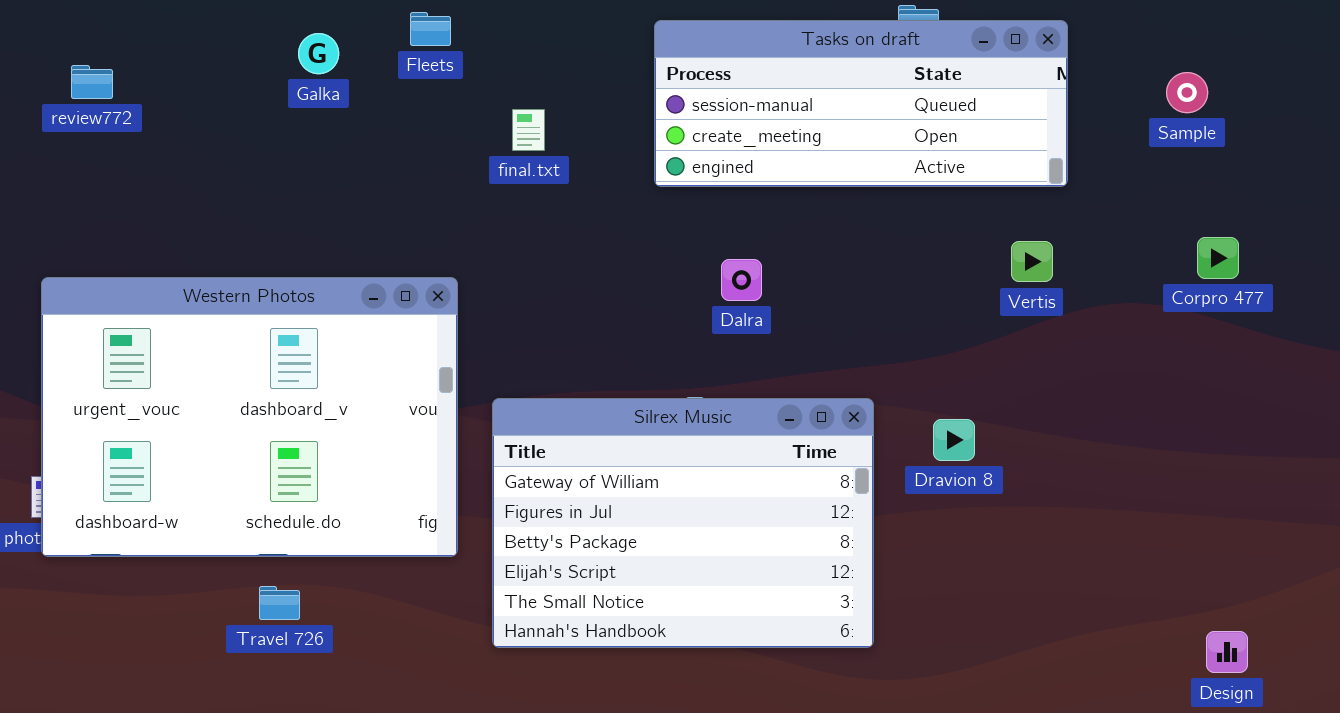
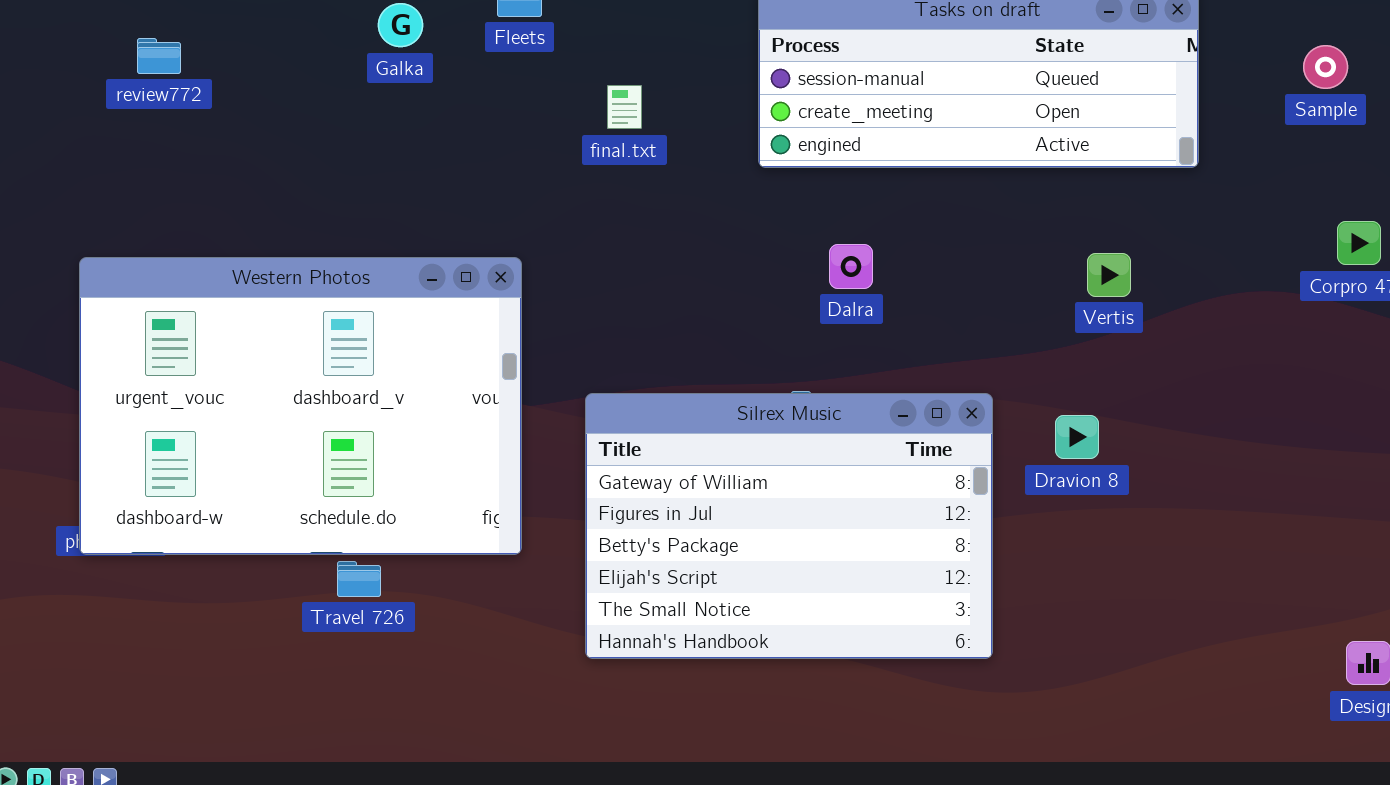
Vertis: [1011,241,1053,282] -> [1087,253,1131,297], moved
Western Photos: [41,277,458,557] -> [79,257,522,555], moved
Travel 726: [259,586,300,620] -> [337,561,381,597], moved

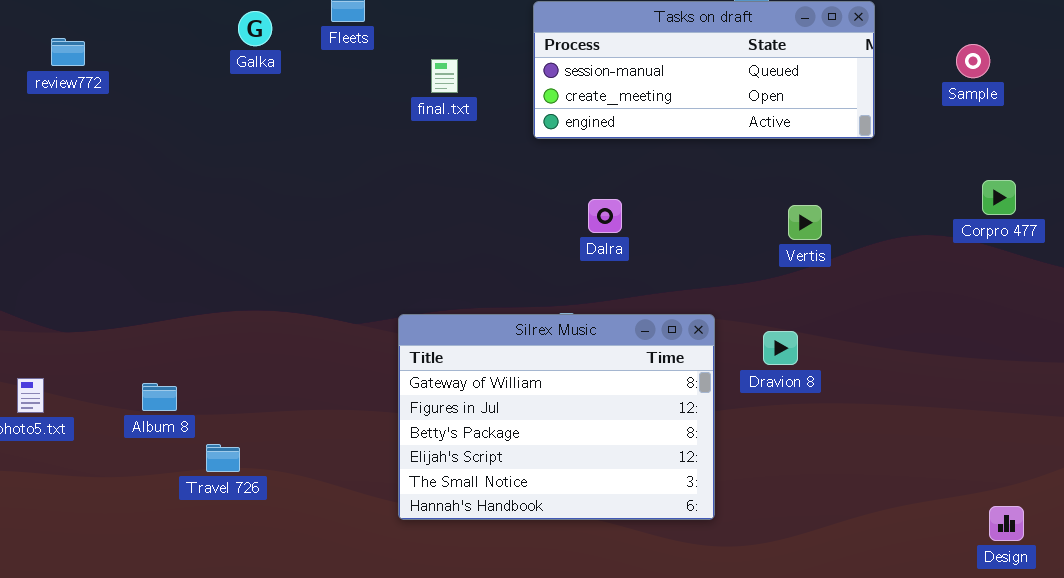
final.txt: [607,85,642,129] -> [431,59,458,93], moved
Western Photos: [79,257,522,555] -> none, closed

